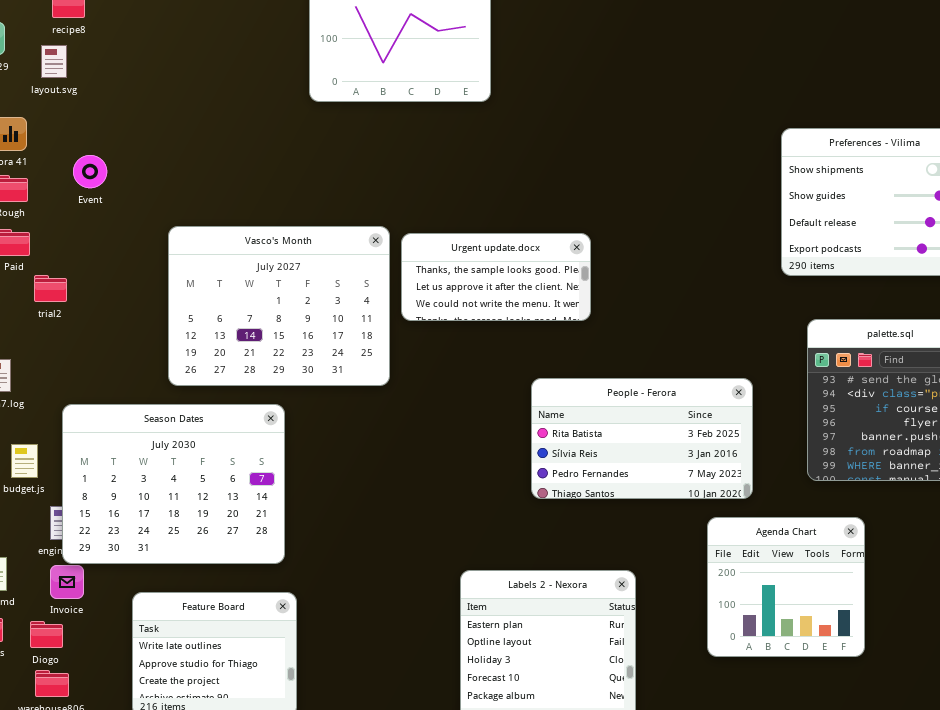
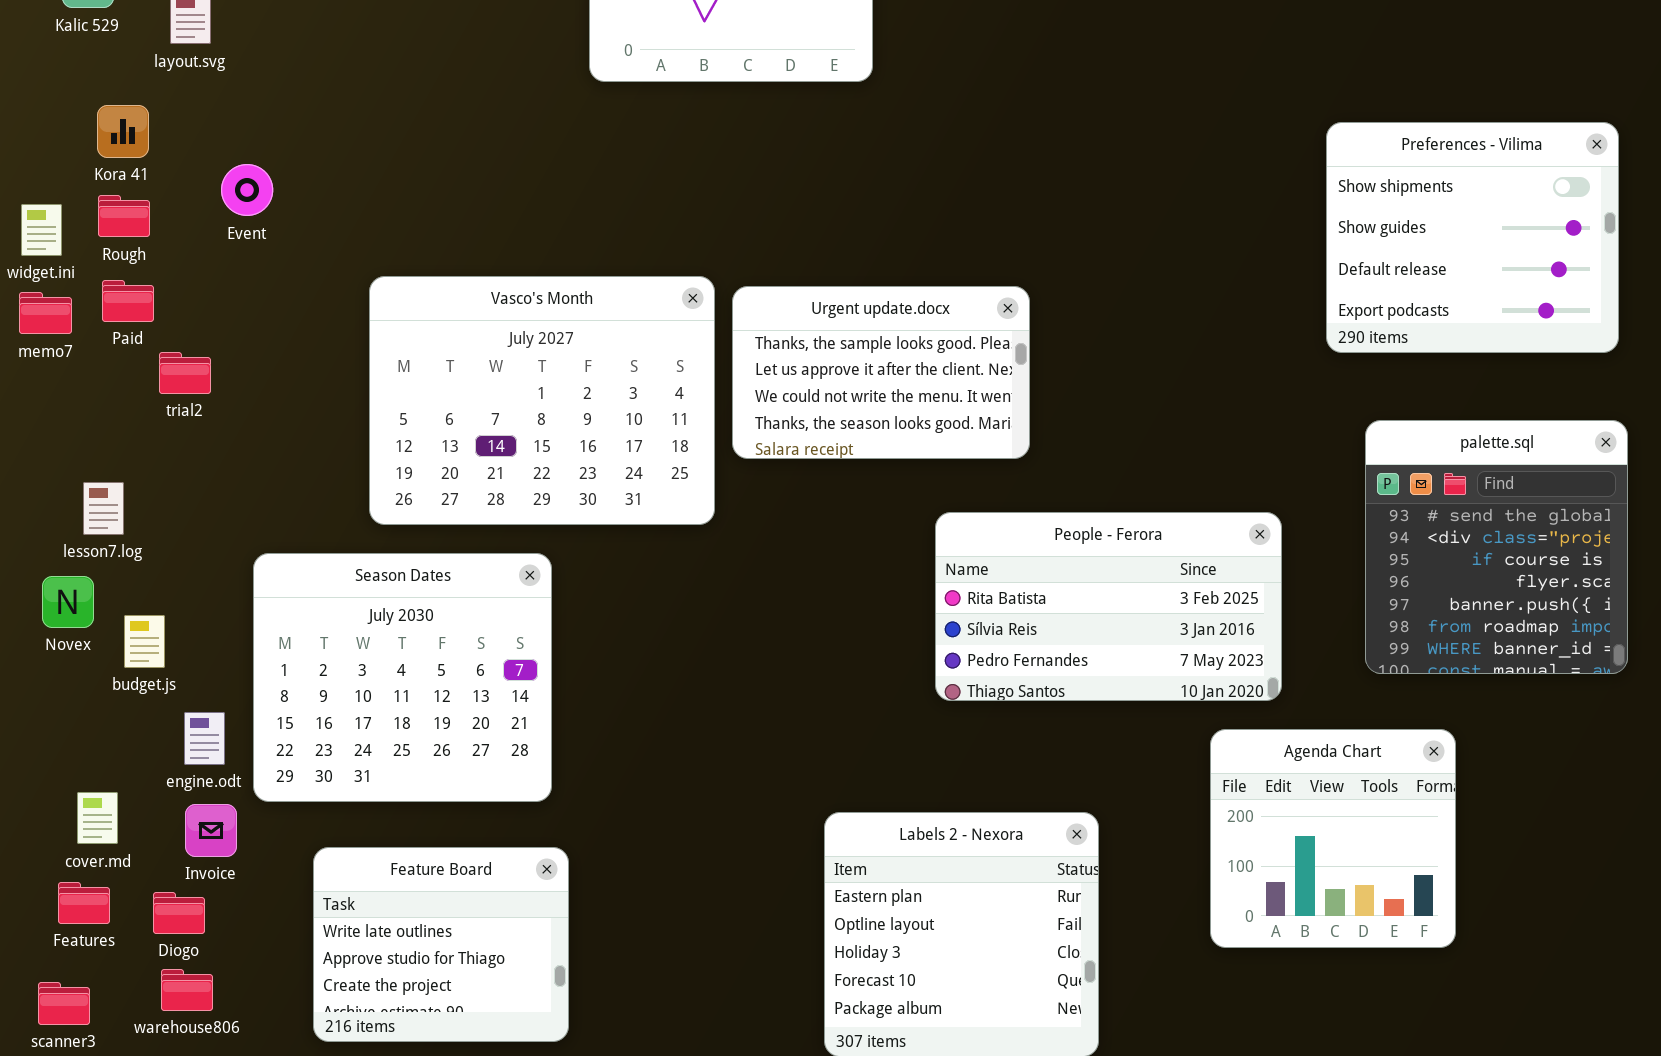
Urgent update.docx: [401,233,591,321] -> [732,286,1030,459], resized
Season Dates: [62,404,285,564] -> [253,553,552,802], resized

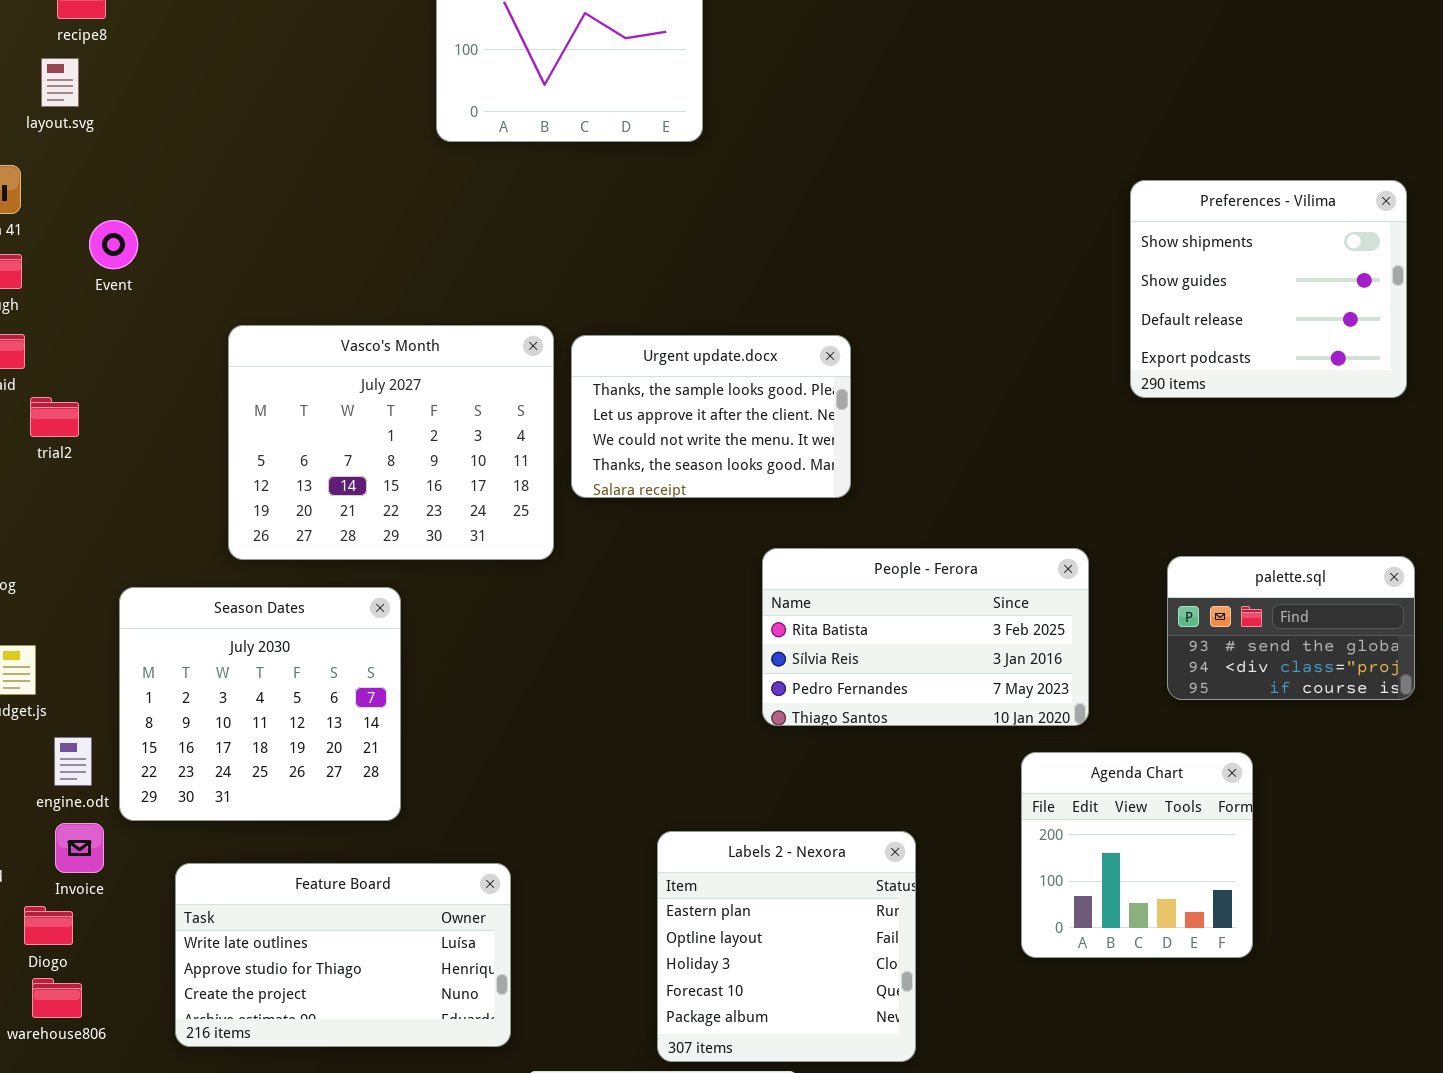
palette.sql: [1365,420,1628,674] -> [1167,556,1415,700], resized
Feature Board: [313,847,569,1042] -> [175,863,511,1047], resized

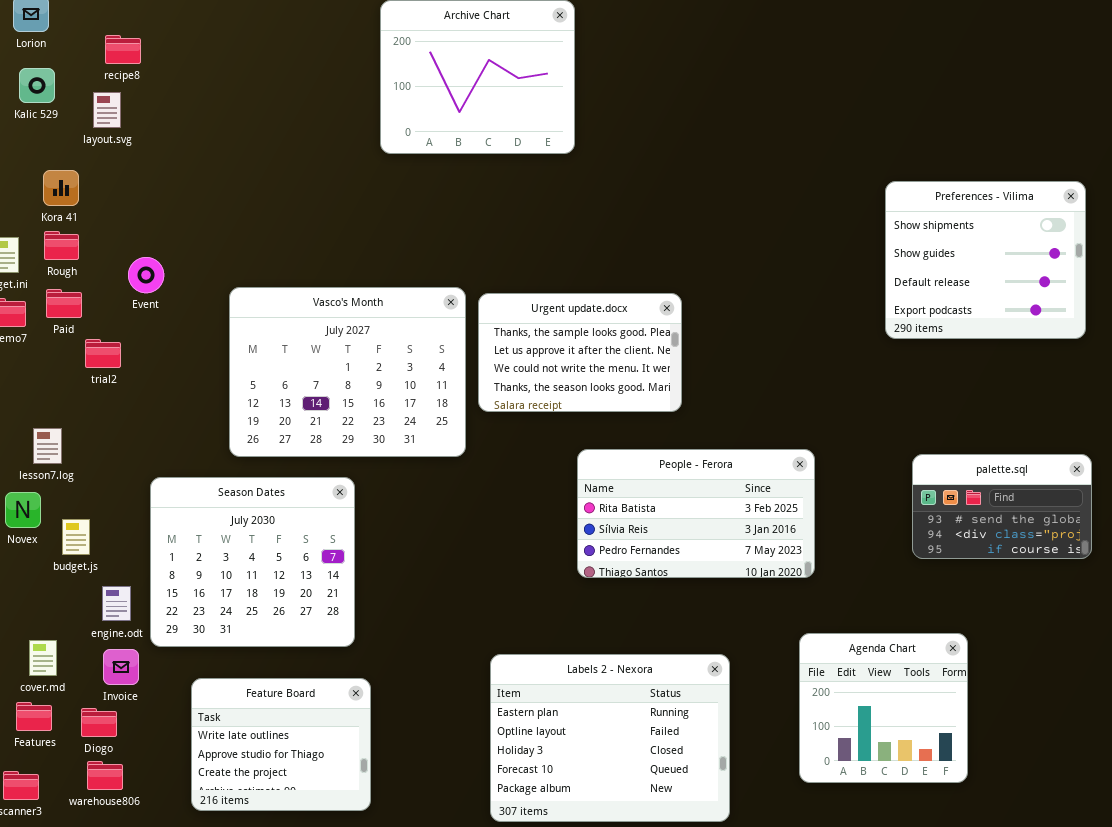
Event: [89,220,138,269] -> [128,257,164,293], moved
People - Ferora: [762,548,1089,726] -> [577,449,815,578], moved
Agenda Chart: [1021,752,1253,958] -> [799,633,968,783], moved
Labels 2 - Nexora: [657,831,916,1062] -> [490,654,730,822], resized
Feature Board: [175,863,511,1047] -> [191,678,371,811], resized

